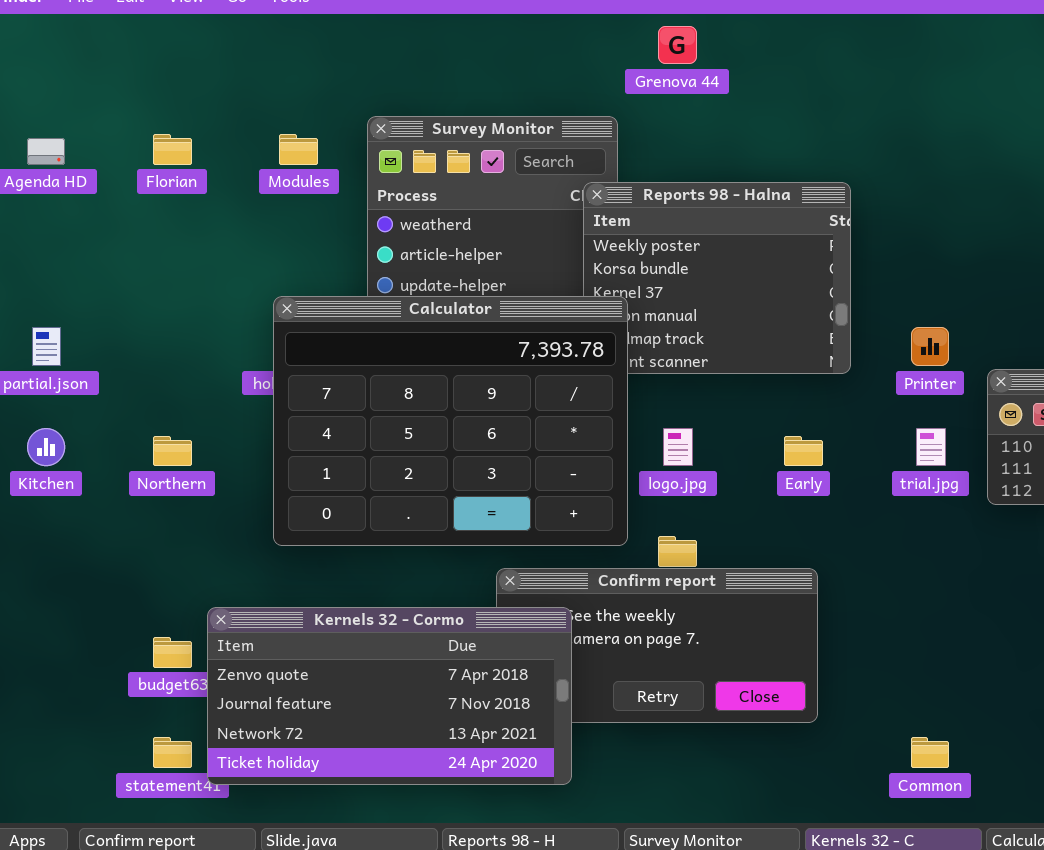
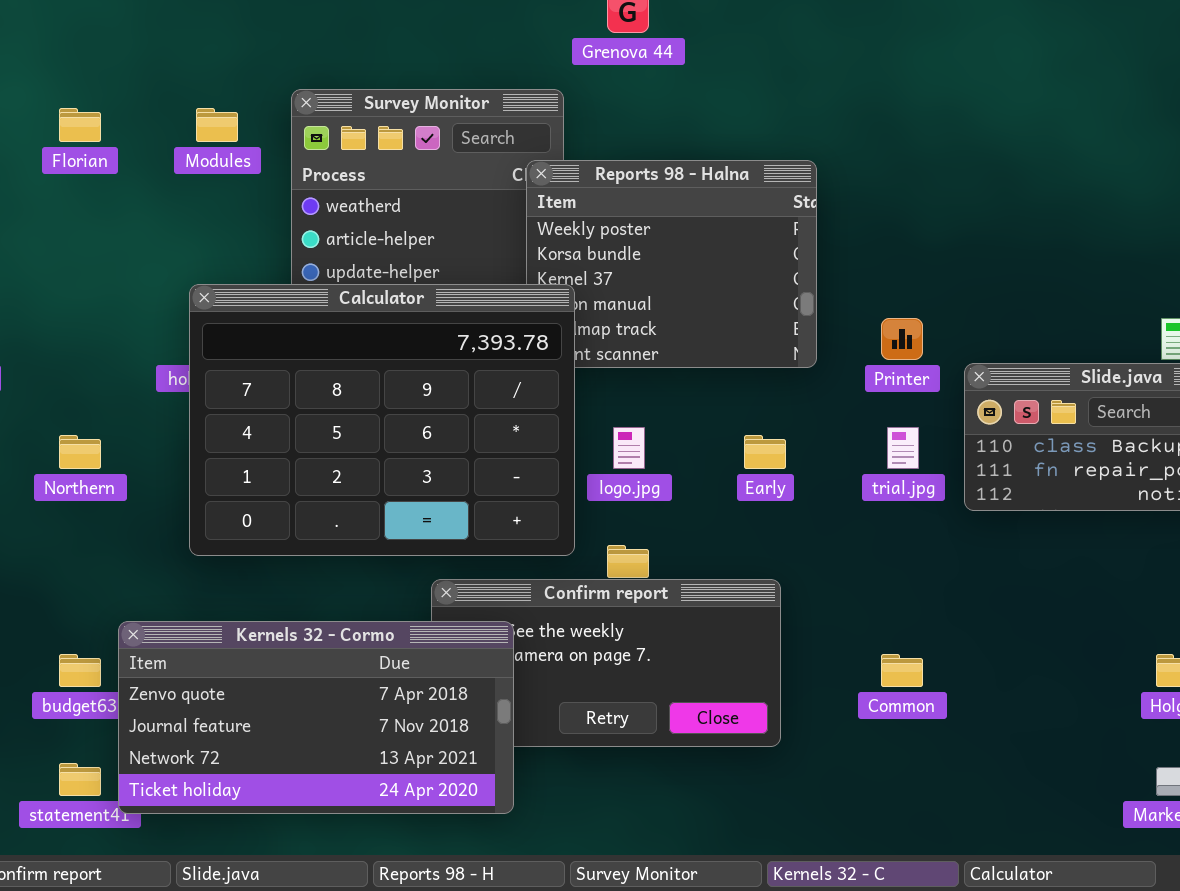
Common: [911,737,949,768] -> [881,654,923,687], moved

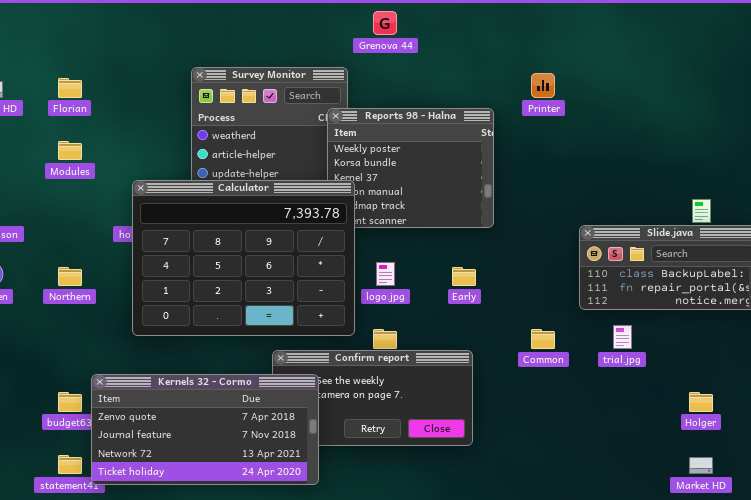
Modules: [196,108,238,142] -> [58,141,82,160], moved
Printer: [881,318,923,360] -> [531,73,555,98], moved
trial.jpg: [887,427,919,469] -> [613,325,632,349], moved
Common: [881,654,923,687] -> [531,329,555,349], moved

